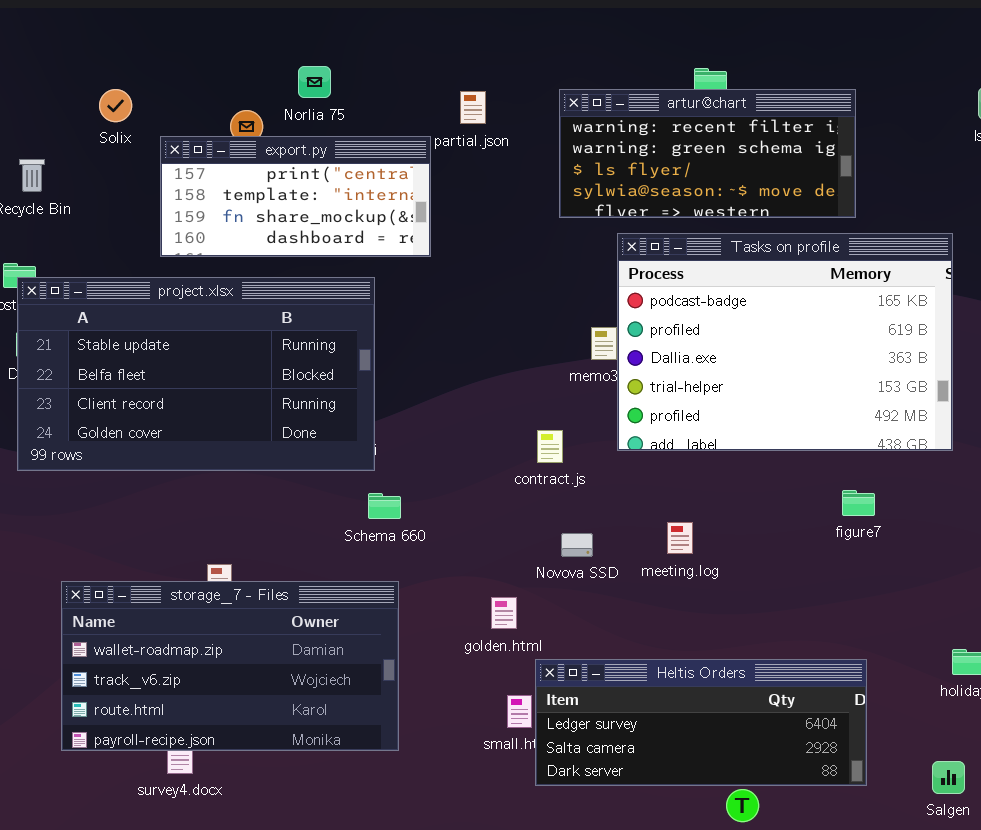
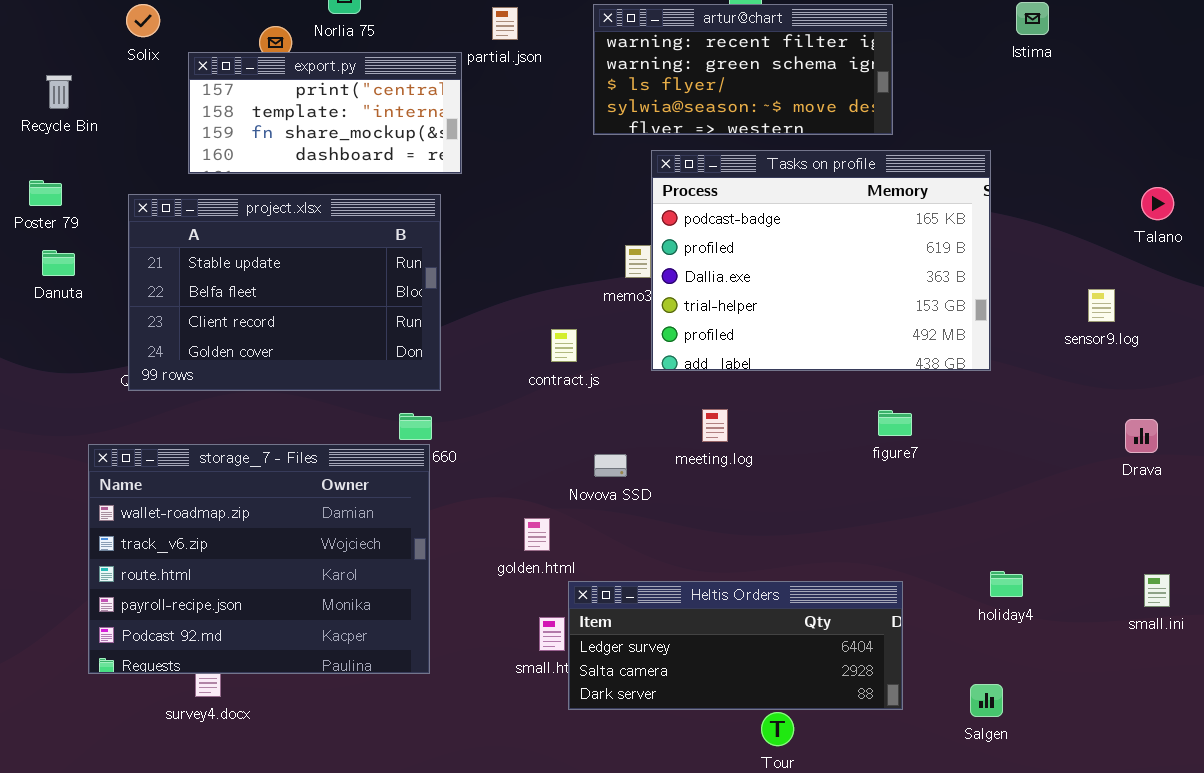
project.xlsx: [17,277,375,471] -> [128,194,441,391], moved, resized
contract.js: [537,430,563,463] -> [551,329,577,362], moved
meeting.log: [667,522,693,554] -> [702,409,728,442], moved
storage_7 - Files: [61,581,399,751] -> [88,444,430,674], resized

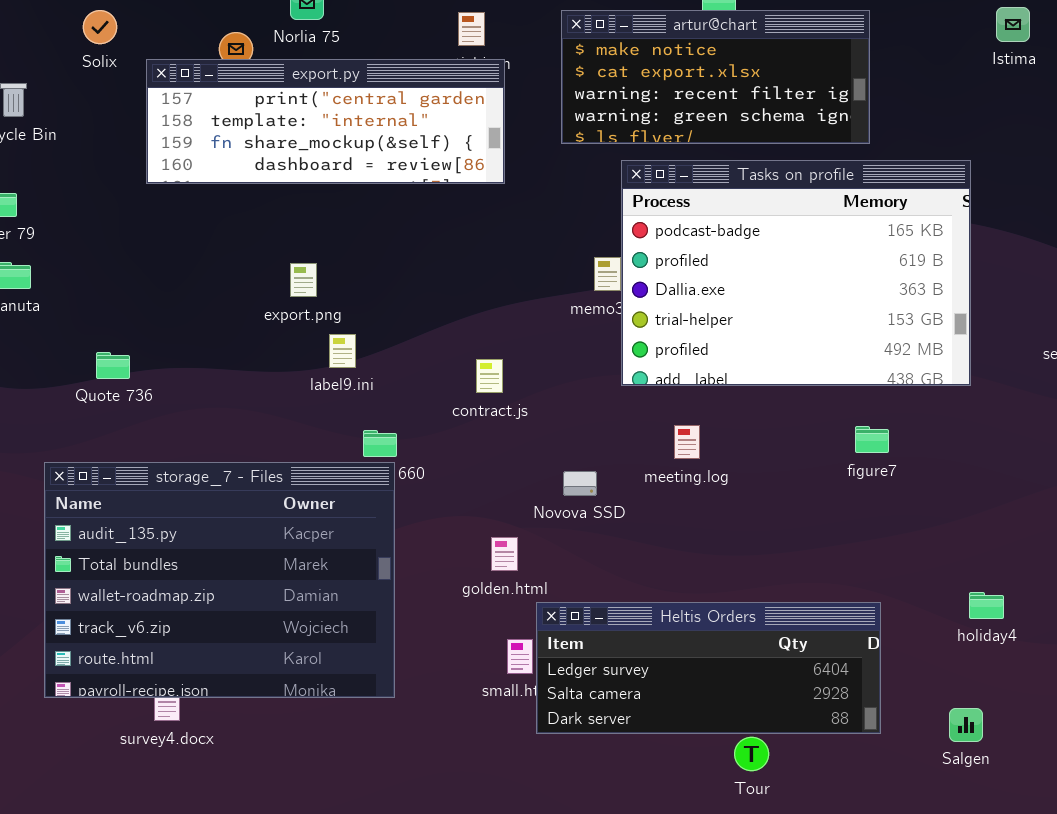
artur@chart: [593,4,893,135] -> [561,10,870,144], scrolled up 2 rows
export.py: [188,52,462,174] -> [146,59,505,184], resized
project.xlsx: [128,194,441,391] -> none, closed
contract.js: [551,329,577,362] -> [476,359,503,393], moved
storage_7 - Files: [88,444,430,674] -> [44,462,395,698], scrolled up 2 rows

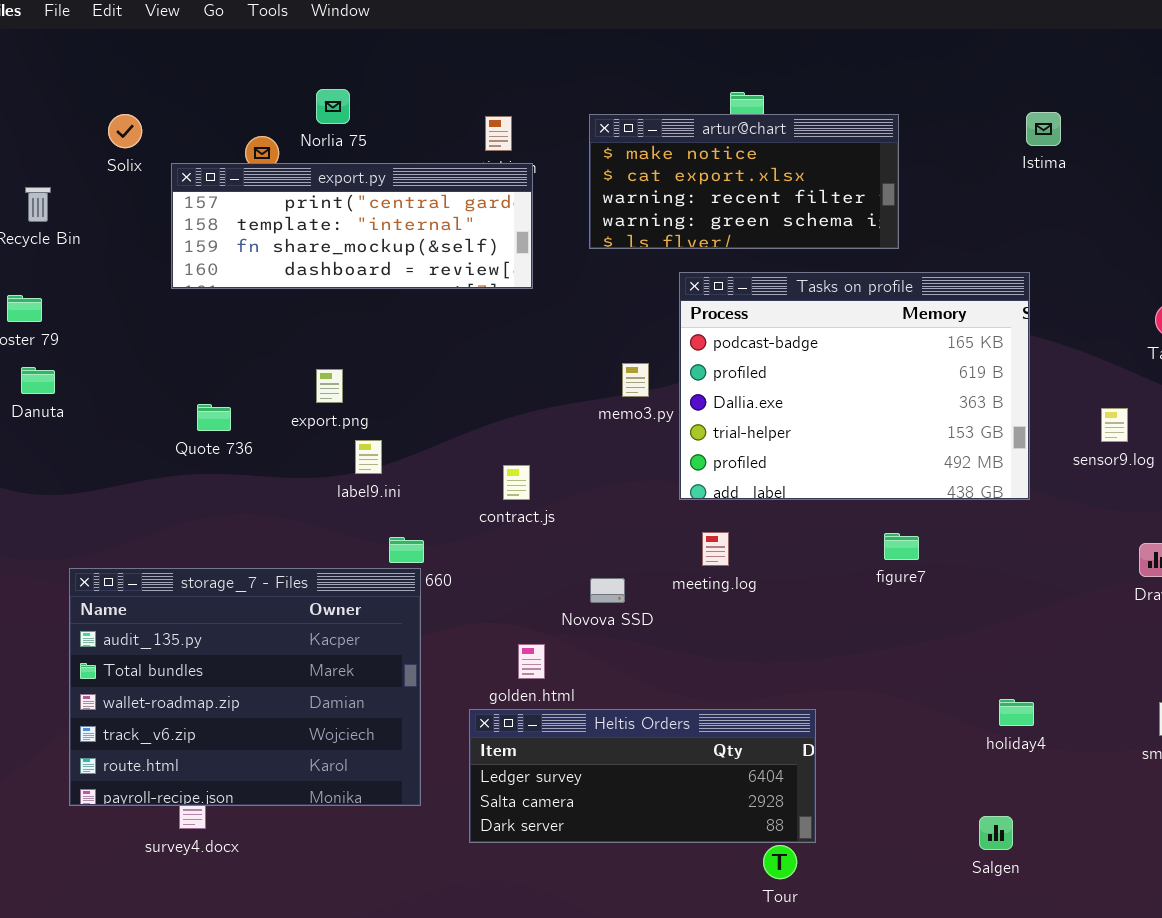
Tasks on profile: [621,160,971,386] -> [679,272,1030,500], moved
Quote 736: [96,352,130,379] -> [197,404,231,431], moved
Heltis Orders: [536,602,881,734] -> [469,709,816,843], moved

